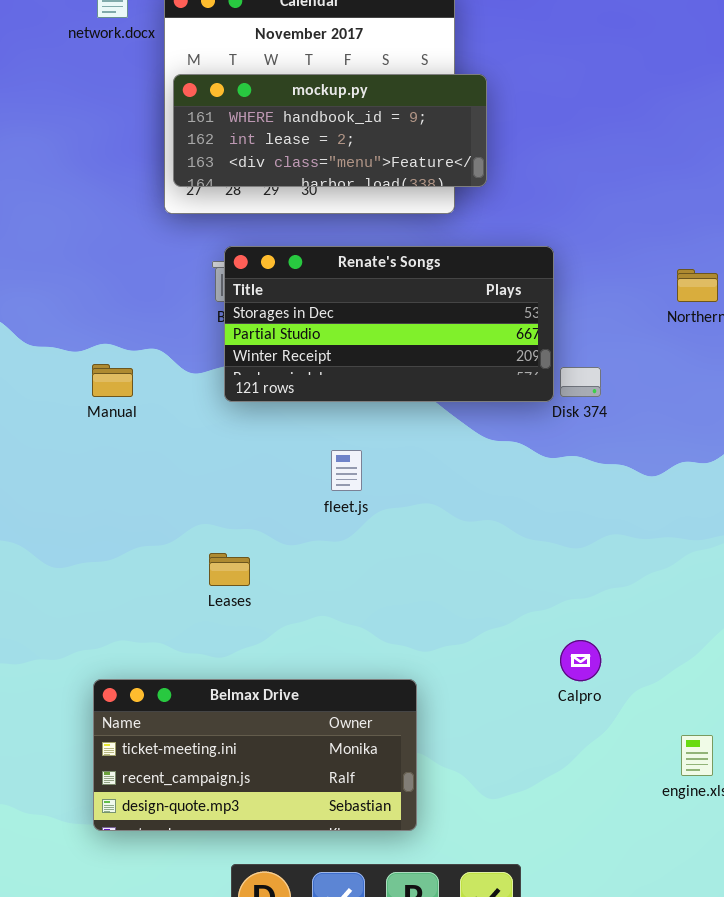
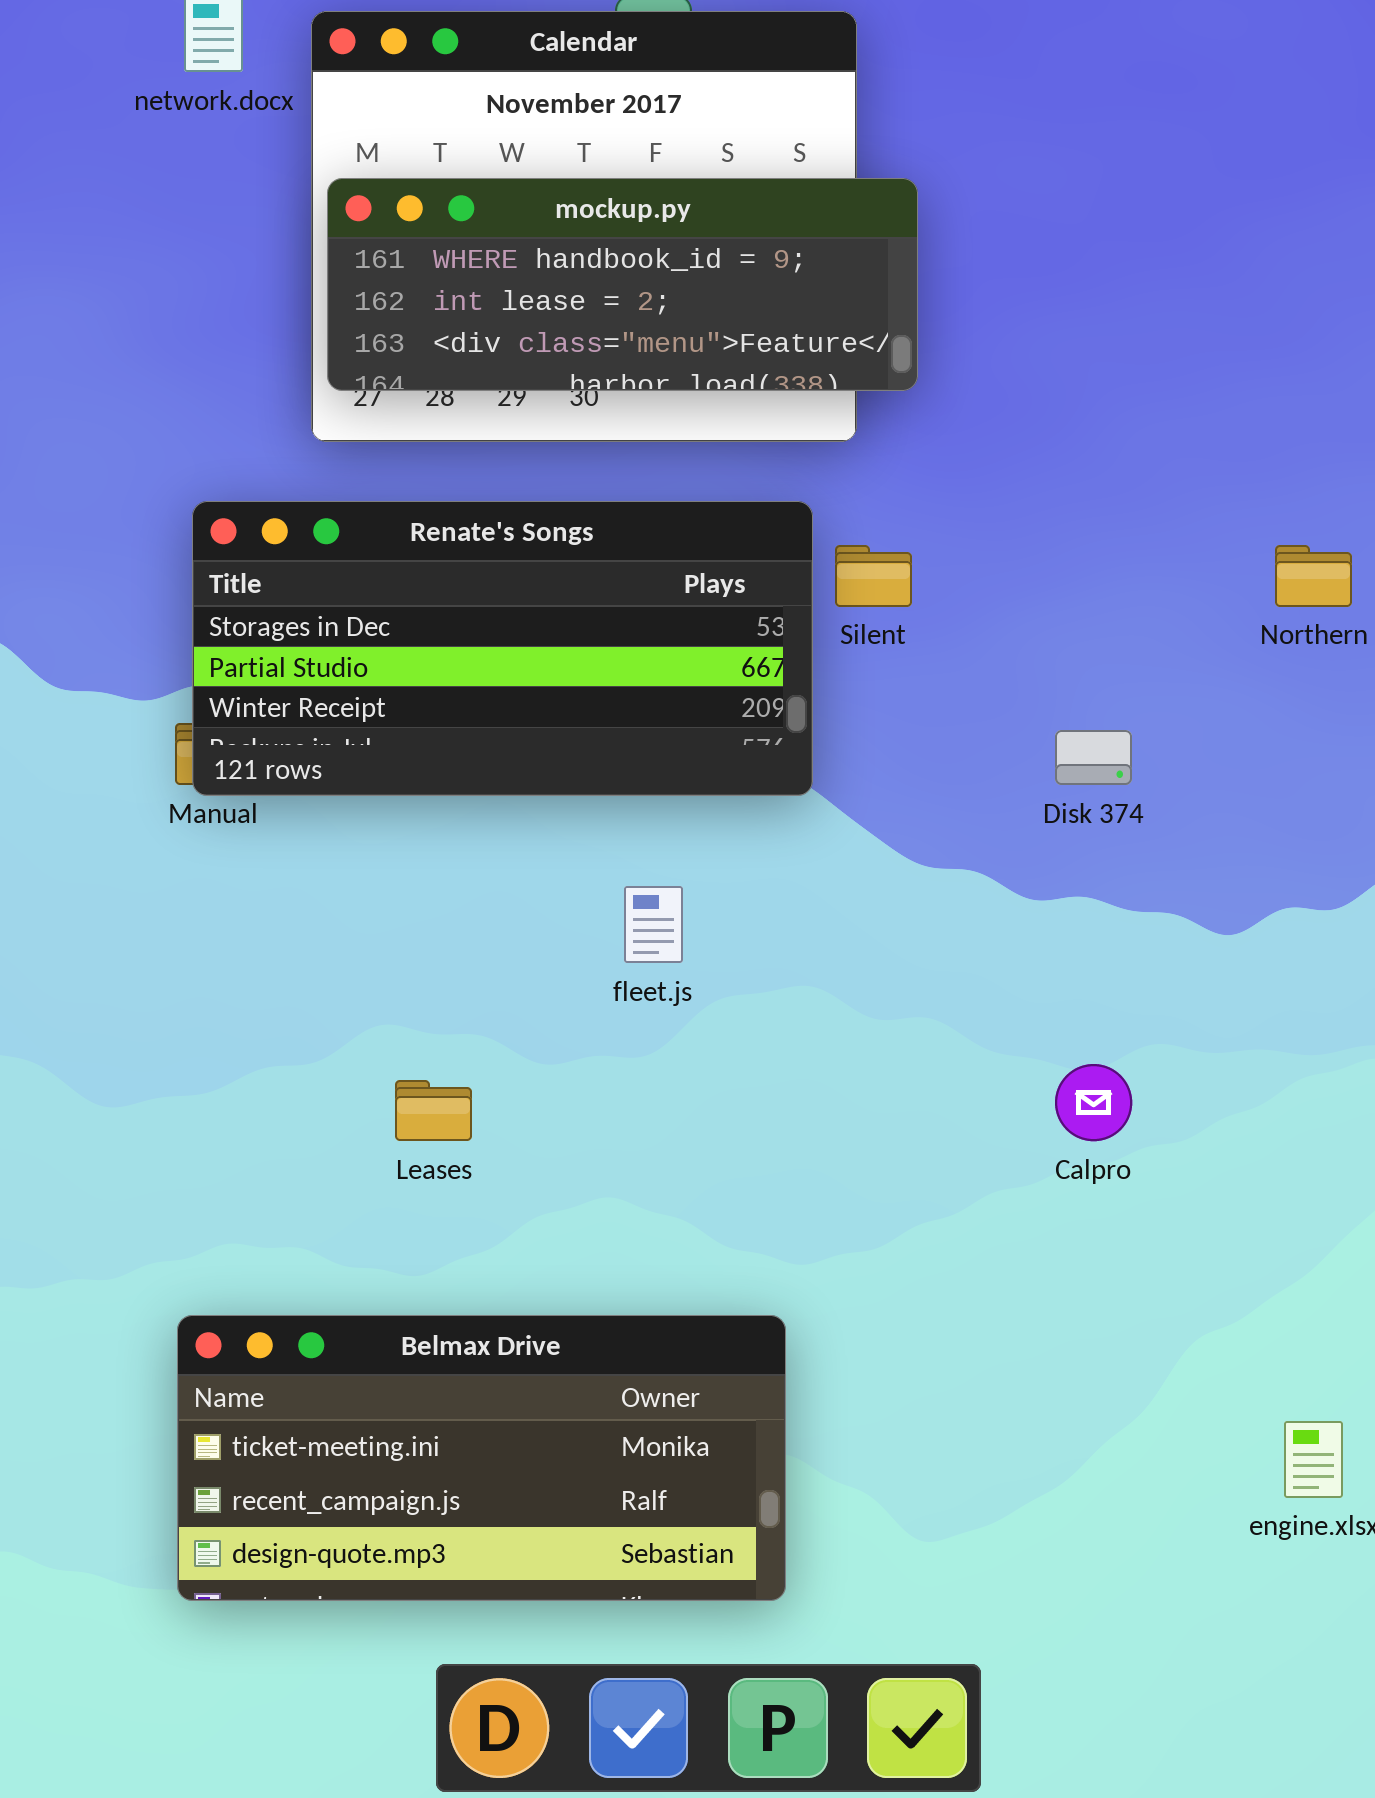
Renate's Songs: [224,246,554,402] -> [192,501,813,796], moved
Calpro: [560,640,601,681] -> [1055,1064,1132,1141], moved

